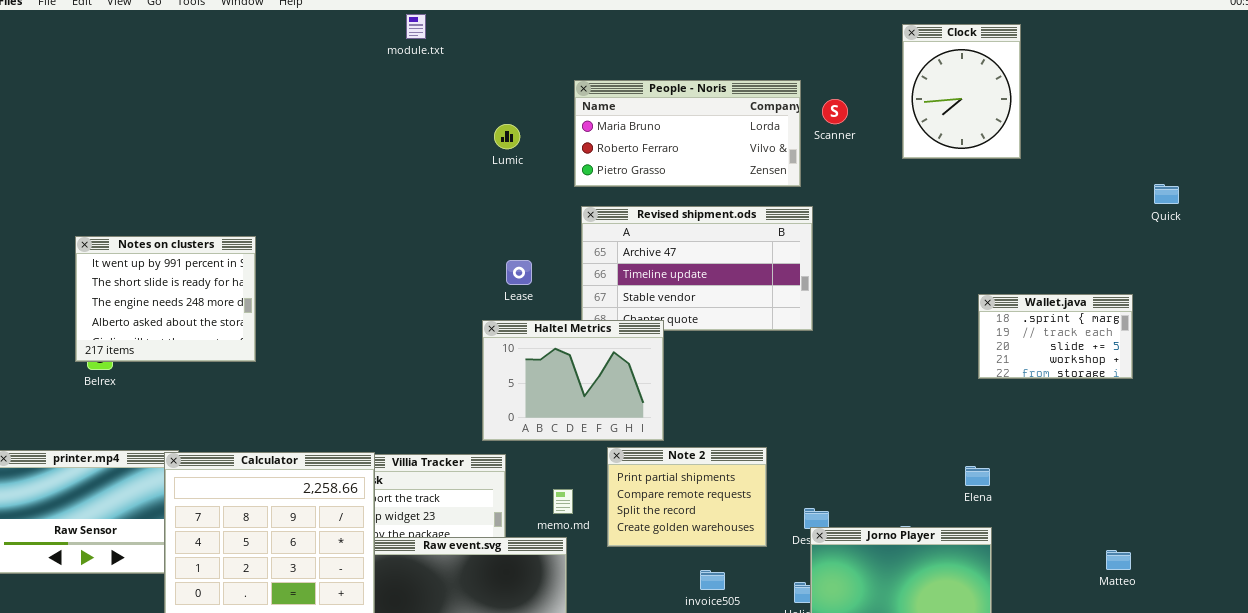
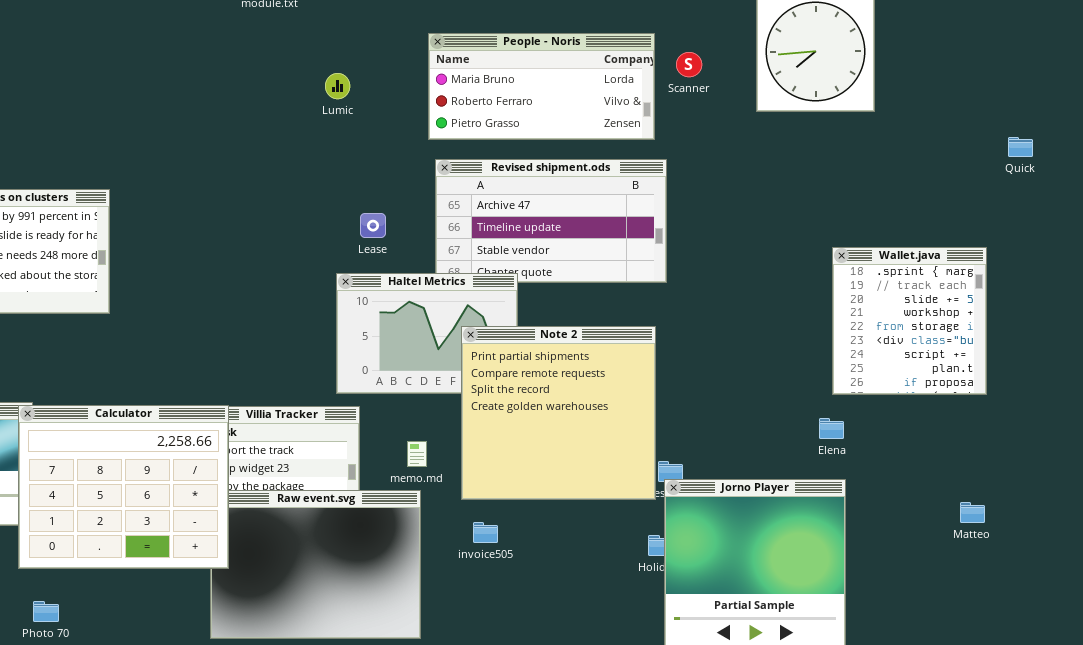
Lumic: [494,124,520,149] -> [325,73,350,99], moved
Wallet.java: [978,294,1133,379] -> [832,247,987,395], resized
Note 2: [607,447,767,547] -> [461,326,656,500], resized
invoice505: [700,570,725,590] -> [473,522,498,543], moved

